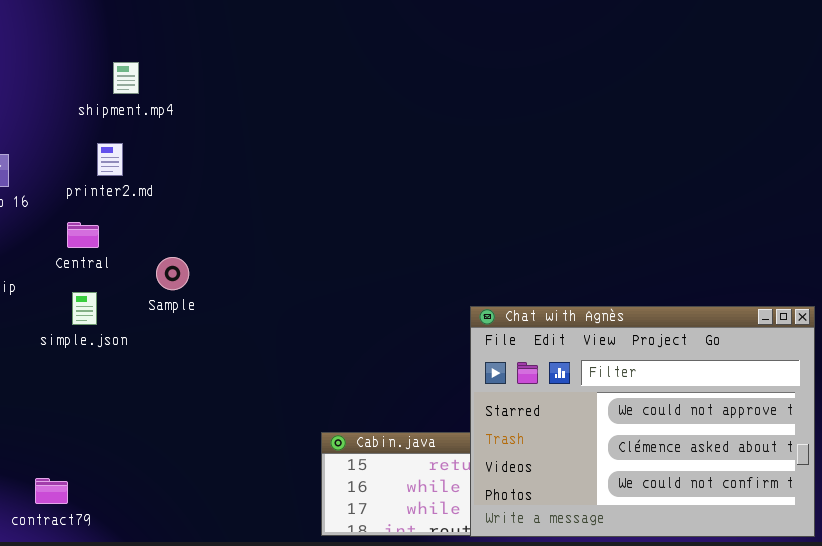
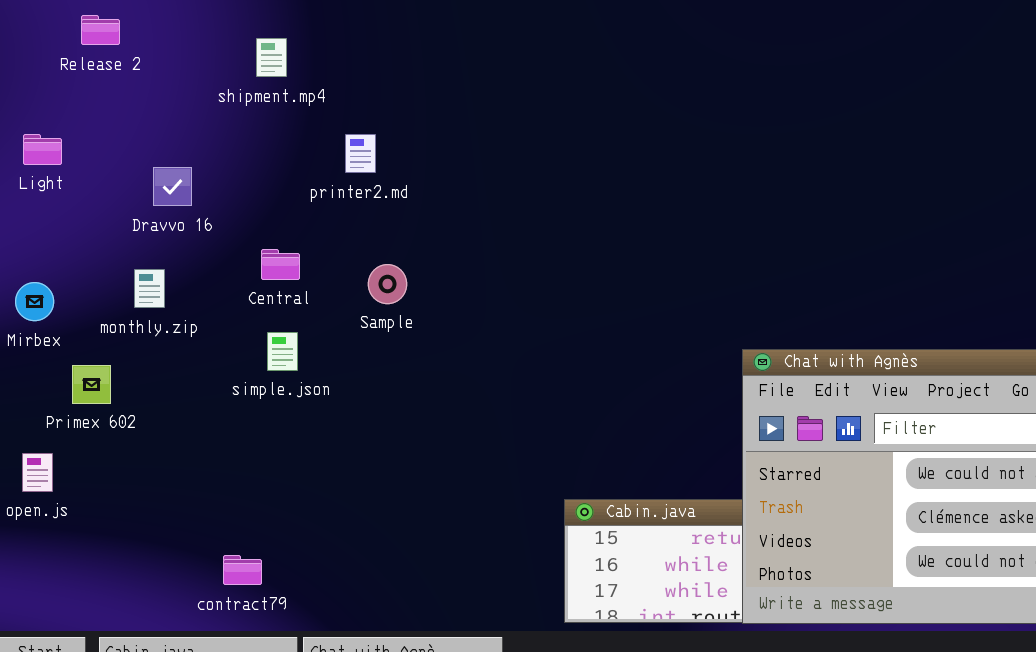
shipment.mp4: [113,62,139,94] -> [256,38,287,77], moved
printer2.md: [97,143,123,176] -> [345,134,376,173], moved
Sample: [156,257,189,290] -> [368,264,407,304], moved

